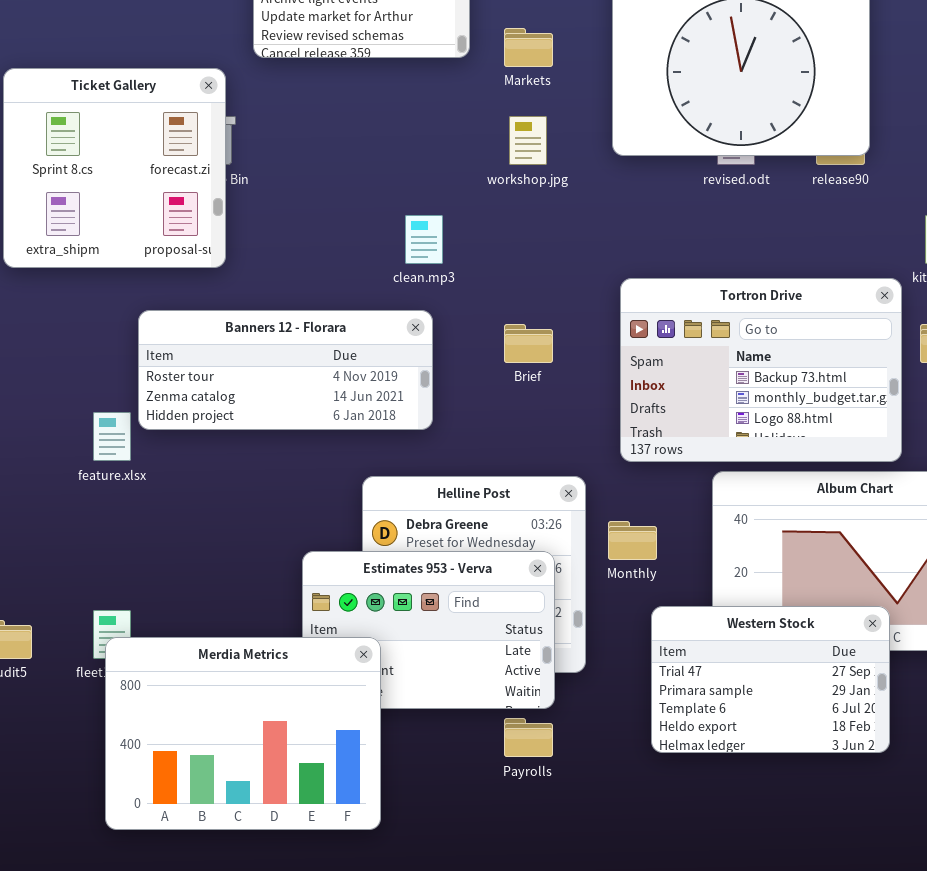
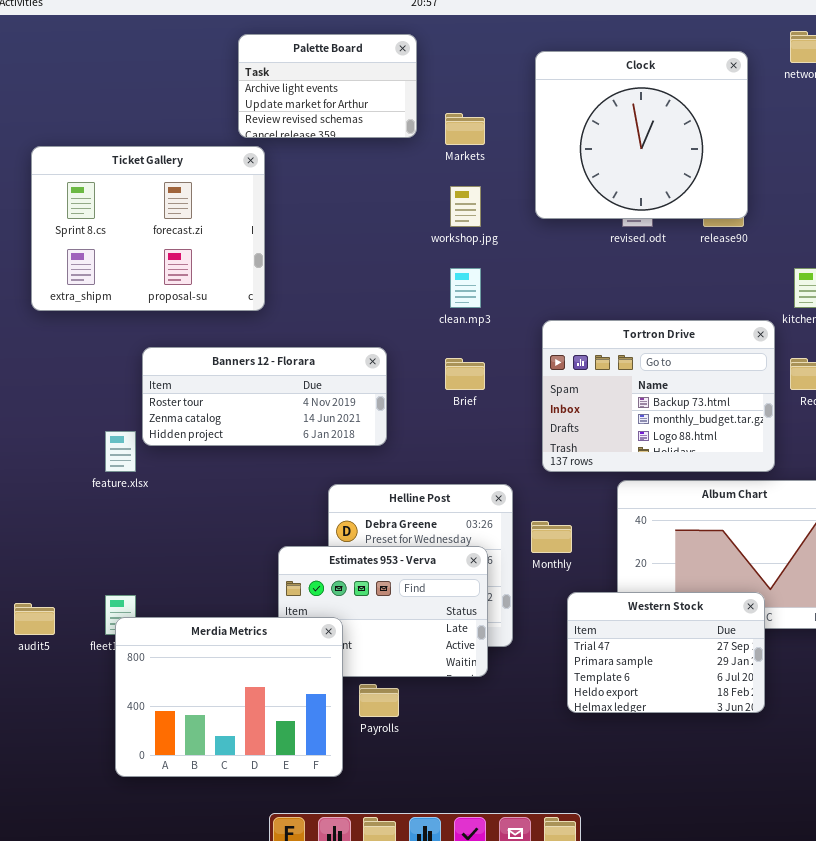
Ticket Gallery: [3,68,226,268] -> [31,146,265,311], resized
clean.mp3: [405,215,443,264] -> [450,268,481,308], moved
Payrolls: [504,718,553,757] -> [359,684,399,717], moved

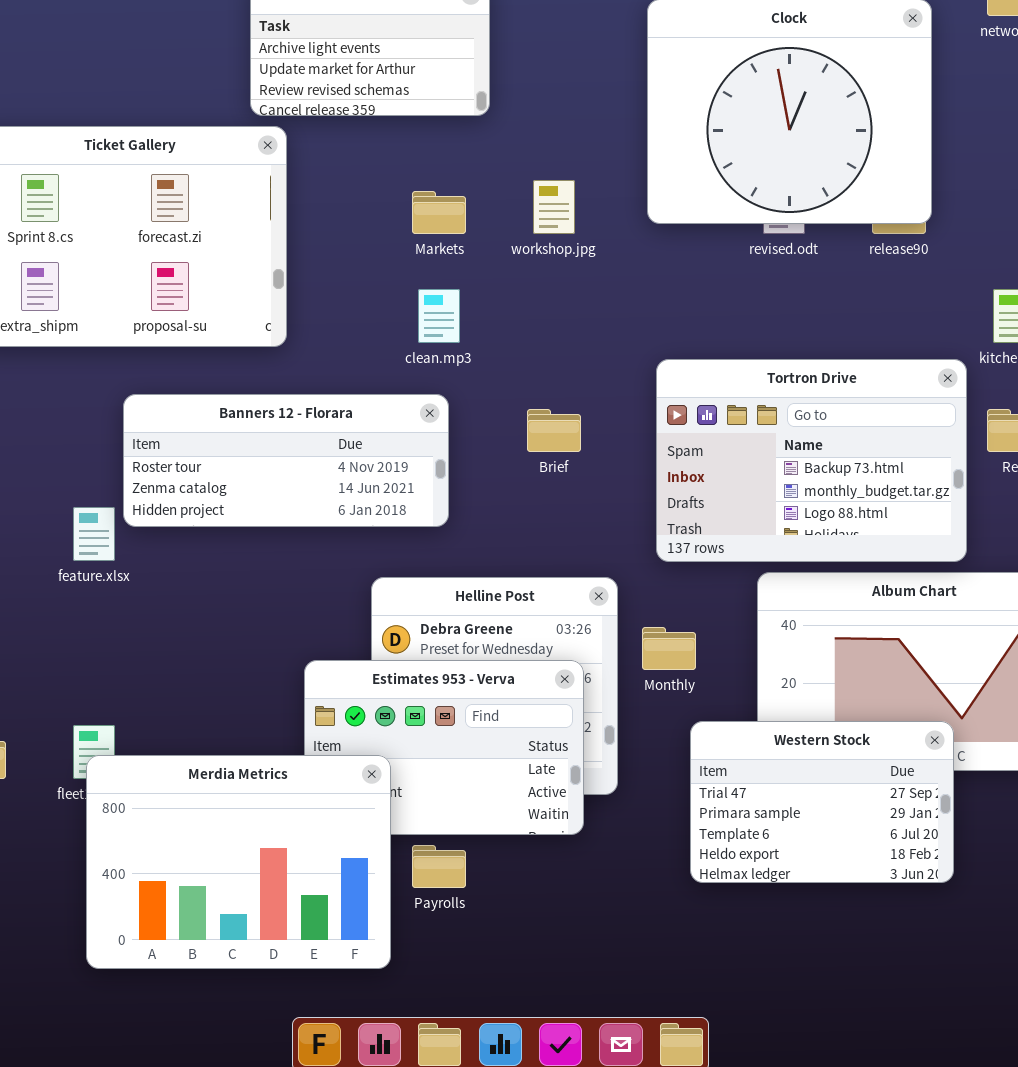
Markets: [445,113,485,145] -> [412,191,466,234], moved
clean.mp3: [450,268,481,308] -> [418,289,460,343], moved

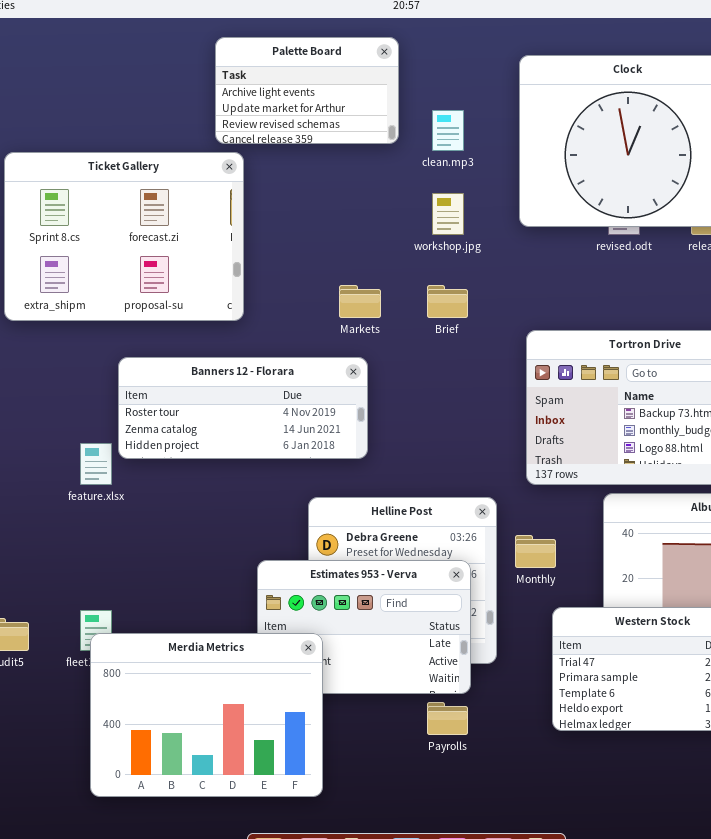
Markets: [412,191,466,234] -> [339,285,381,318], moved
clean.mp3: [418,289,460,343] -> [432,110,464,151], moved
Brief: [527,409,581,452] -> [427,285,468,318], moved
Payrolls: [412,845,466,888] -> [427,702,468,735], moved

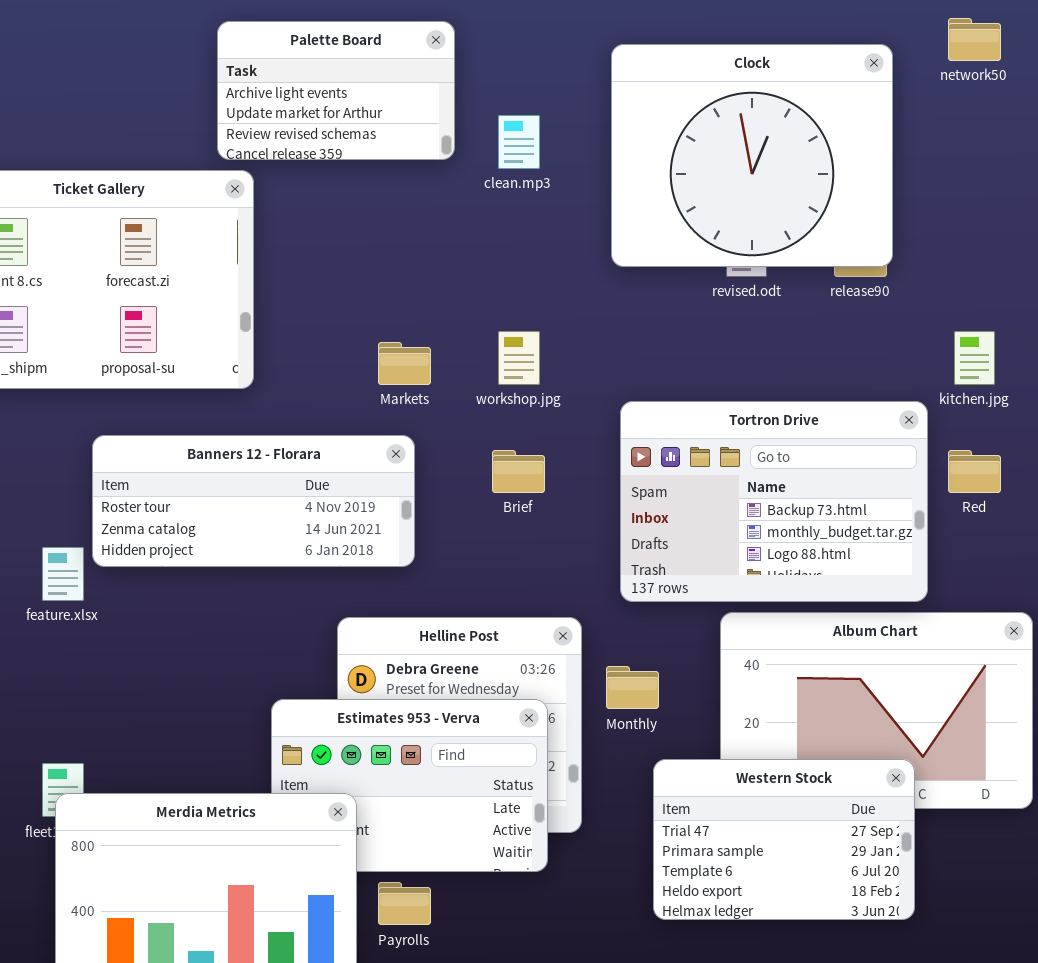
workshop.jpg: [432,193,464,235] -> [498,331,540,385], moved
Brief: [427,285,468,318] -> [492,450,545,493], moved
Payrolls: [427,702,468,735] -> [378,882,431,925], moved

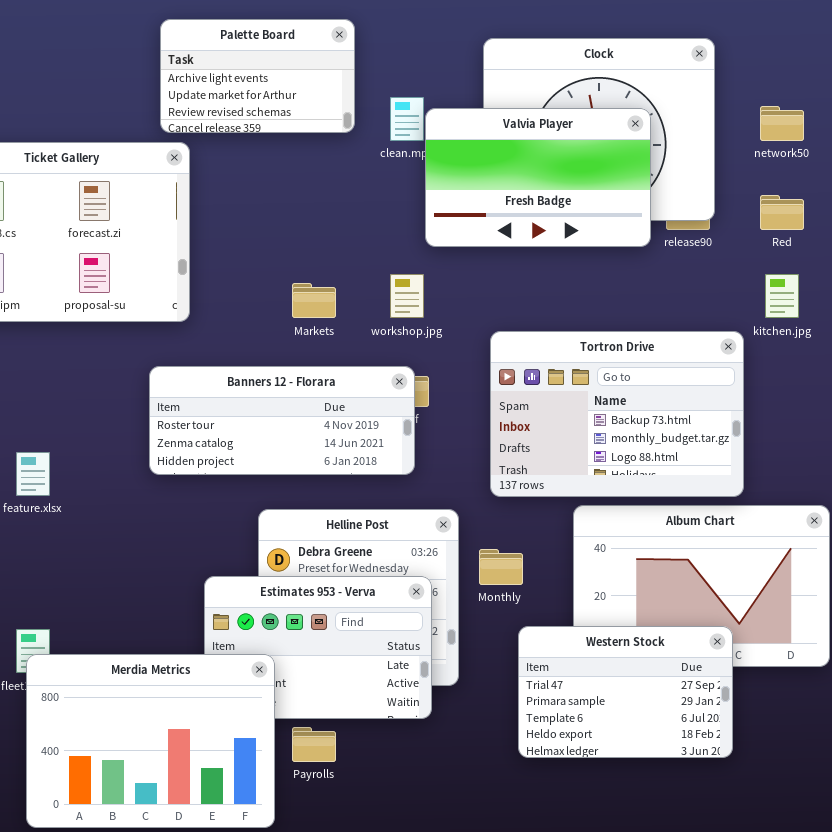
network50: [948,18,1001,61] -> [760,106,804,141], moved
Valvia Player: none -> [425,108,651,247], opened
Banners 12 - Florara: [92,435,415,567] -> [149,366,415,475], moved
Red: [948,450,1001,493] -> [760,195,804,230], moved

